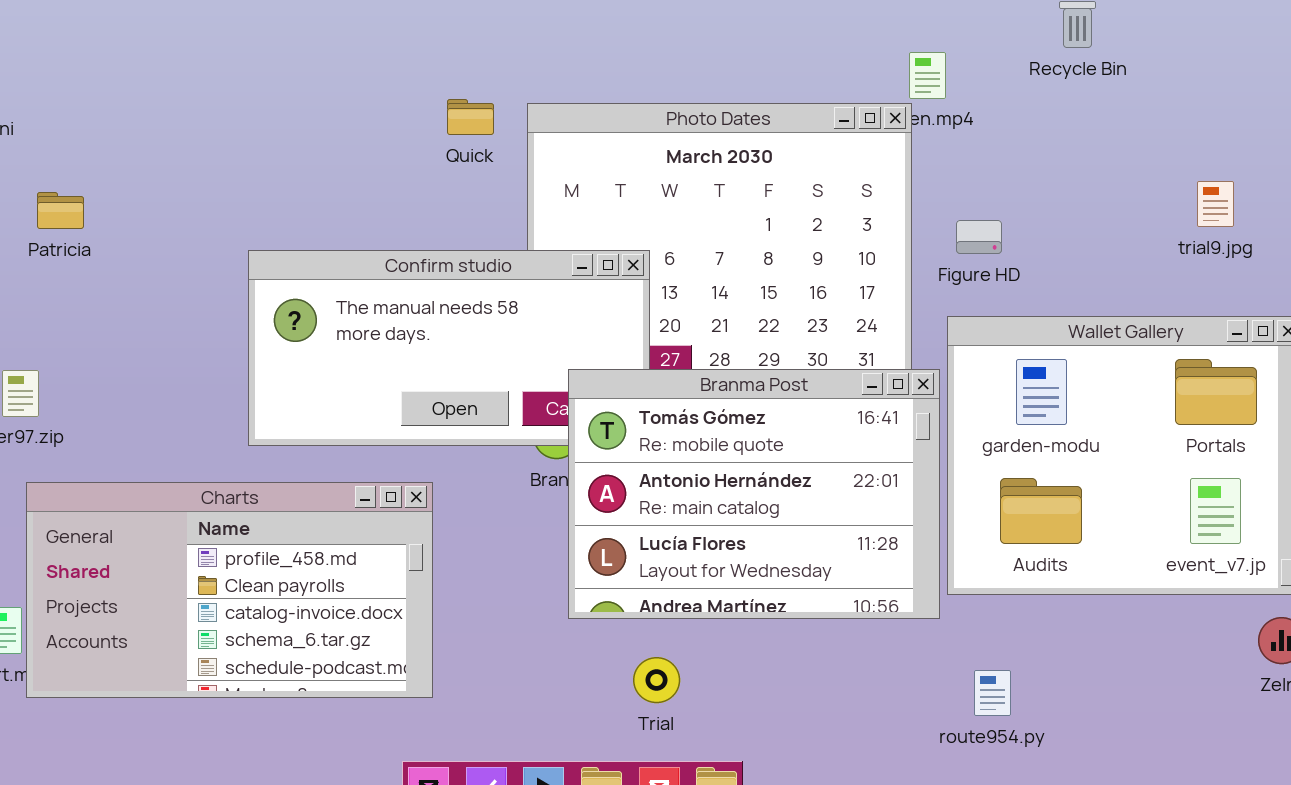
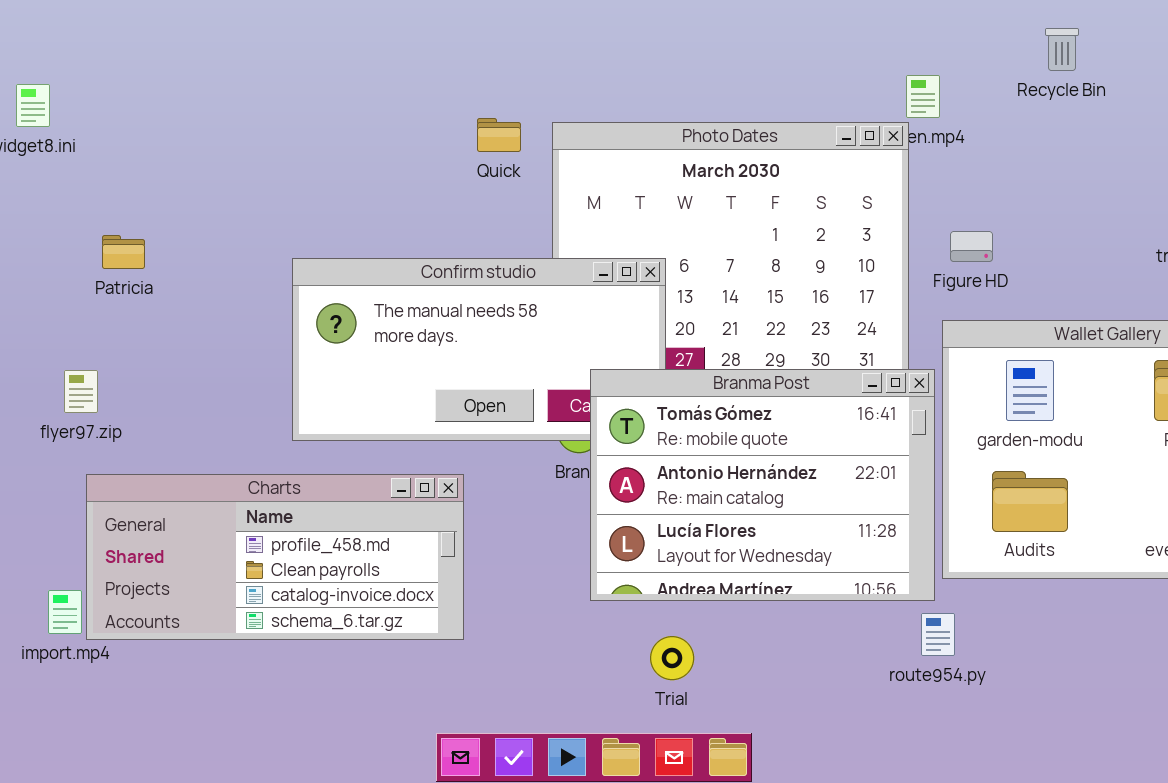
Patricia: [37,192,84,229] -> [102,235,145,269], moved
Charts: [26,482,433,698] -> [86,474,464,640], resized
route954.py: [974,670,1011,716] -> [921,613,955,656], moved

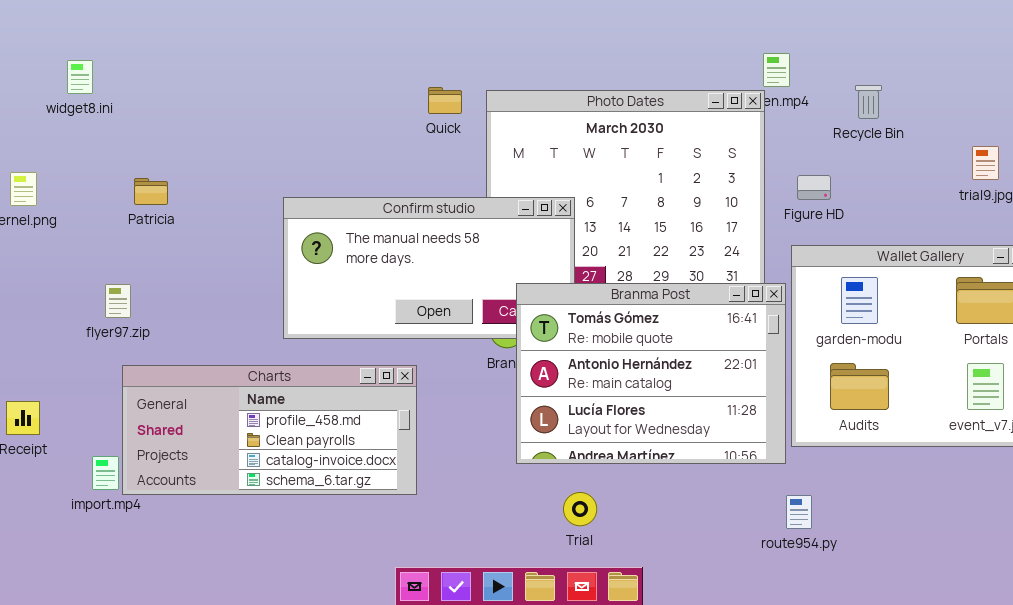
Recycle Bin: [1045,28,1079,71] -> [855,85,882,119], moved
route954.py: [921,613,955,656] -> [786,495,812,529], moved

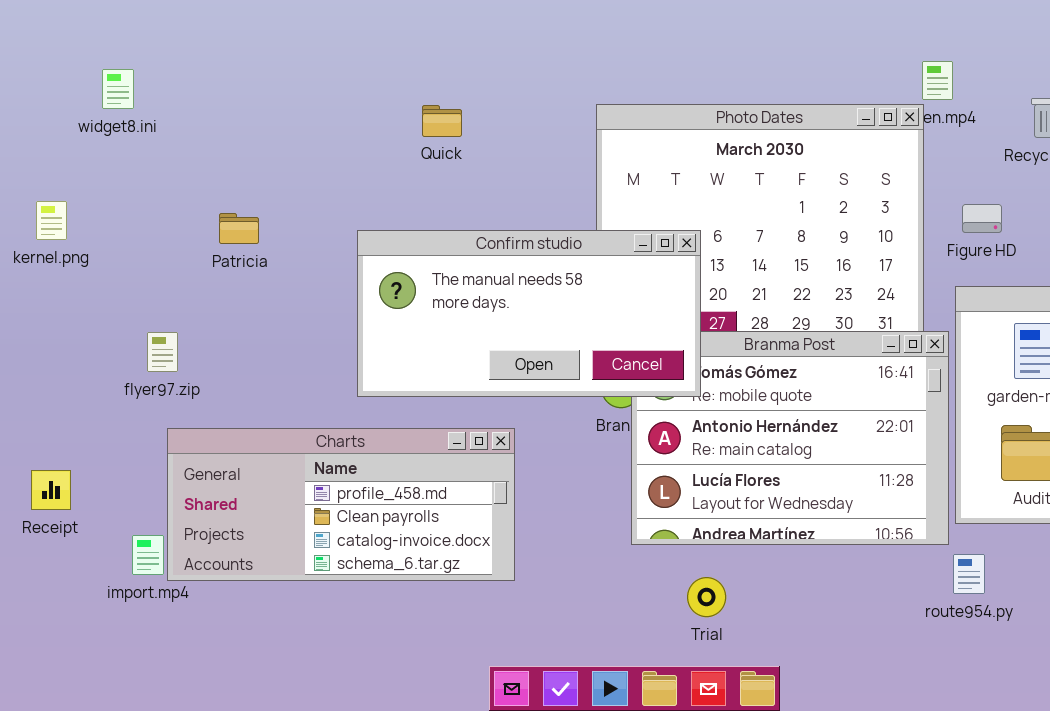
Quick: [428,87,462,114] -> [422,105,462,137], moved
Patricia: [134,178,168,205] -> [219,213,259,244], moved
Confirm studio: [283,197,575,339] -> [357,230,701,397], raised
route954.py: [786,495,812,529] -> [953,554,985,594], moved

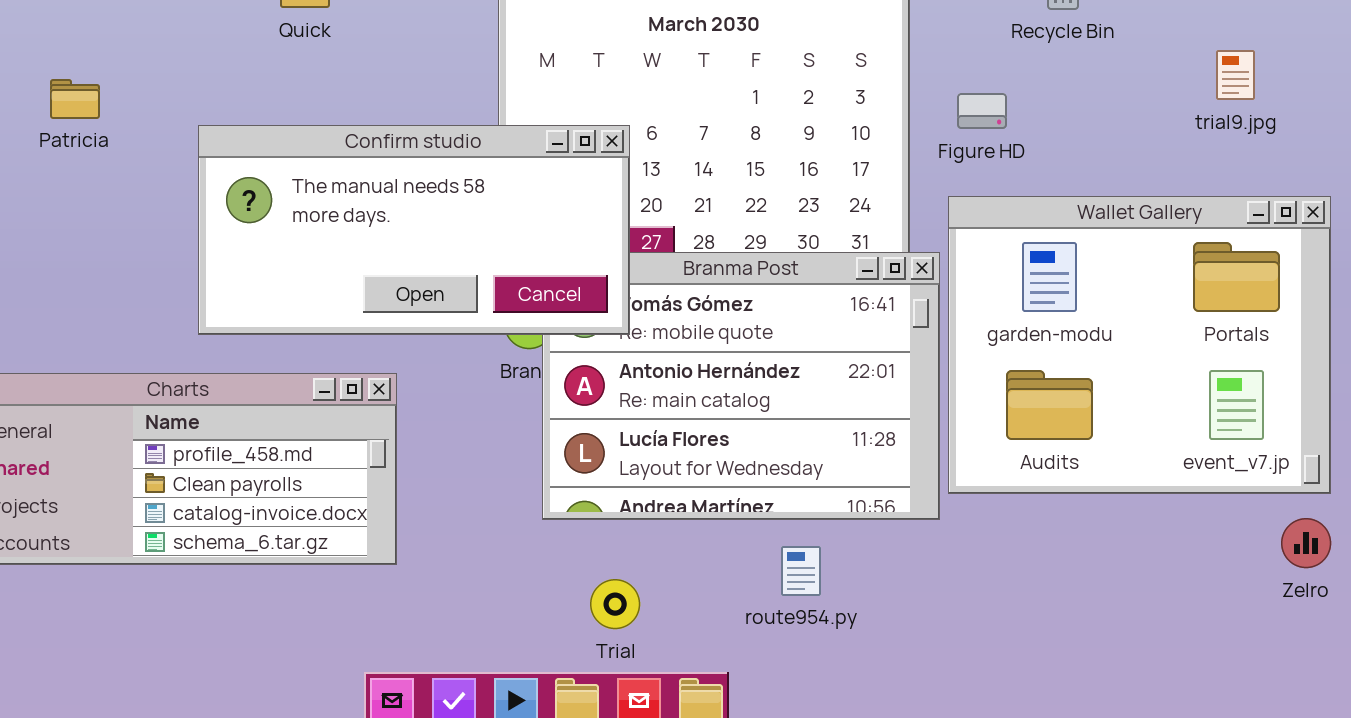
Patricia: [219,213,259,244] -> [50,79,100,119], moved
route954.py: [953,554,985,594] -> [781,546,821,596], moved
Trial: [687,577,726,617] -> [590,579,640,629], moved

